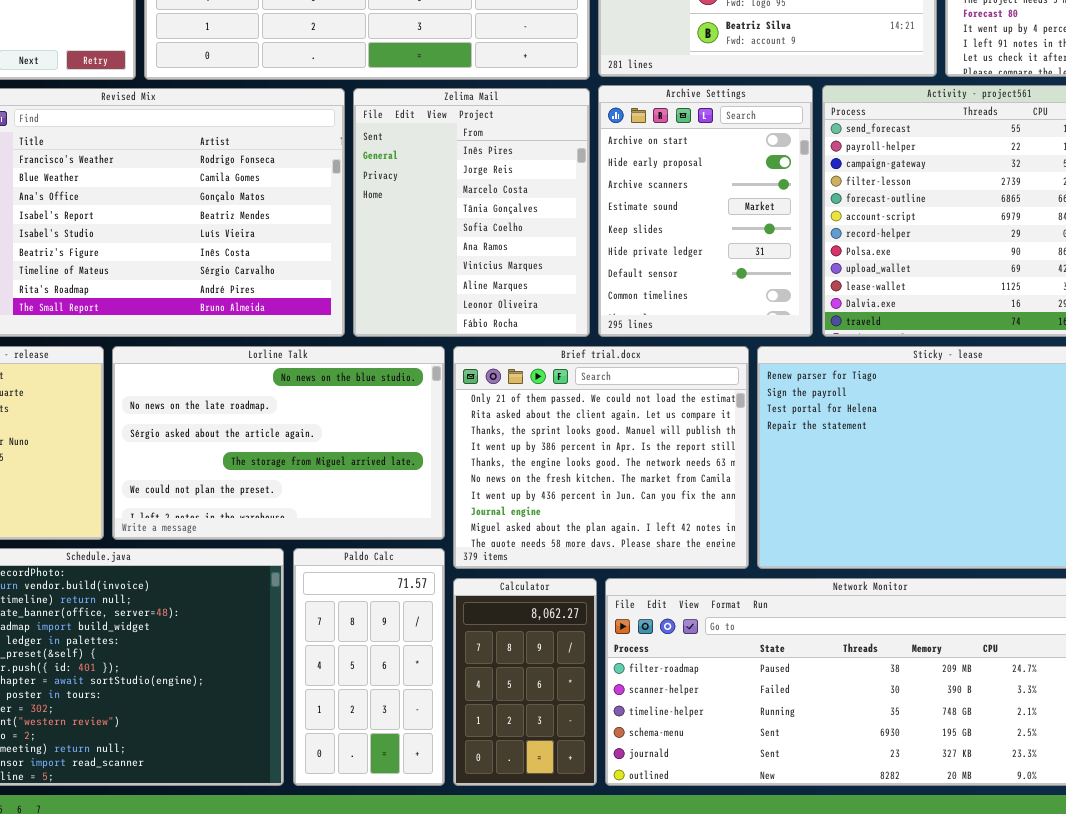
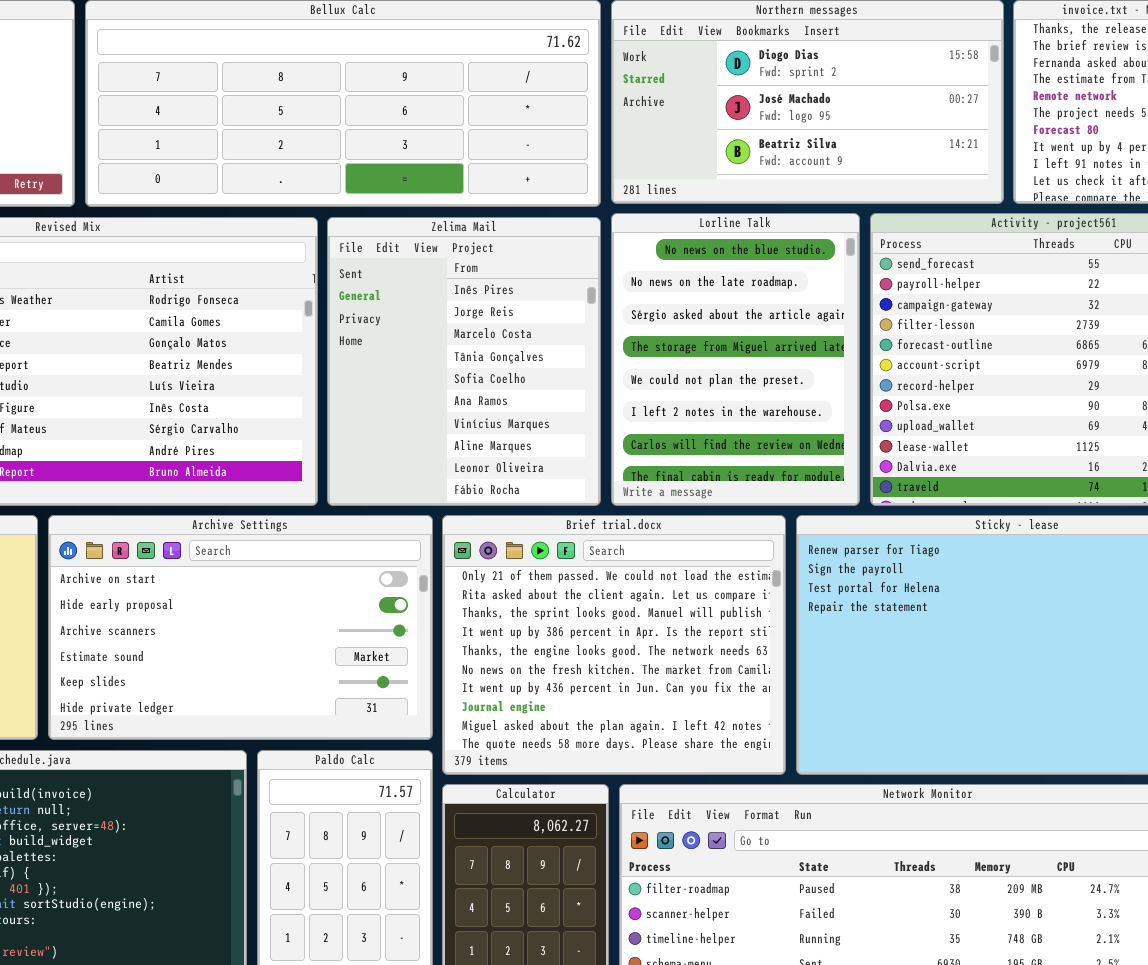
Archive Settings: [598,85,813,337] -> [48,515,433,740], moved, resized
Lorline Talk: [112,346,445,540] -> [611,213,860,506], moved, resized

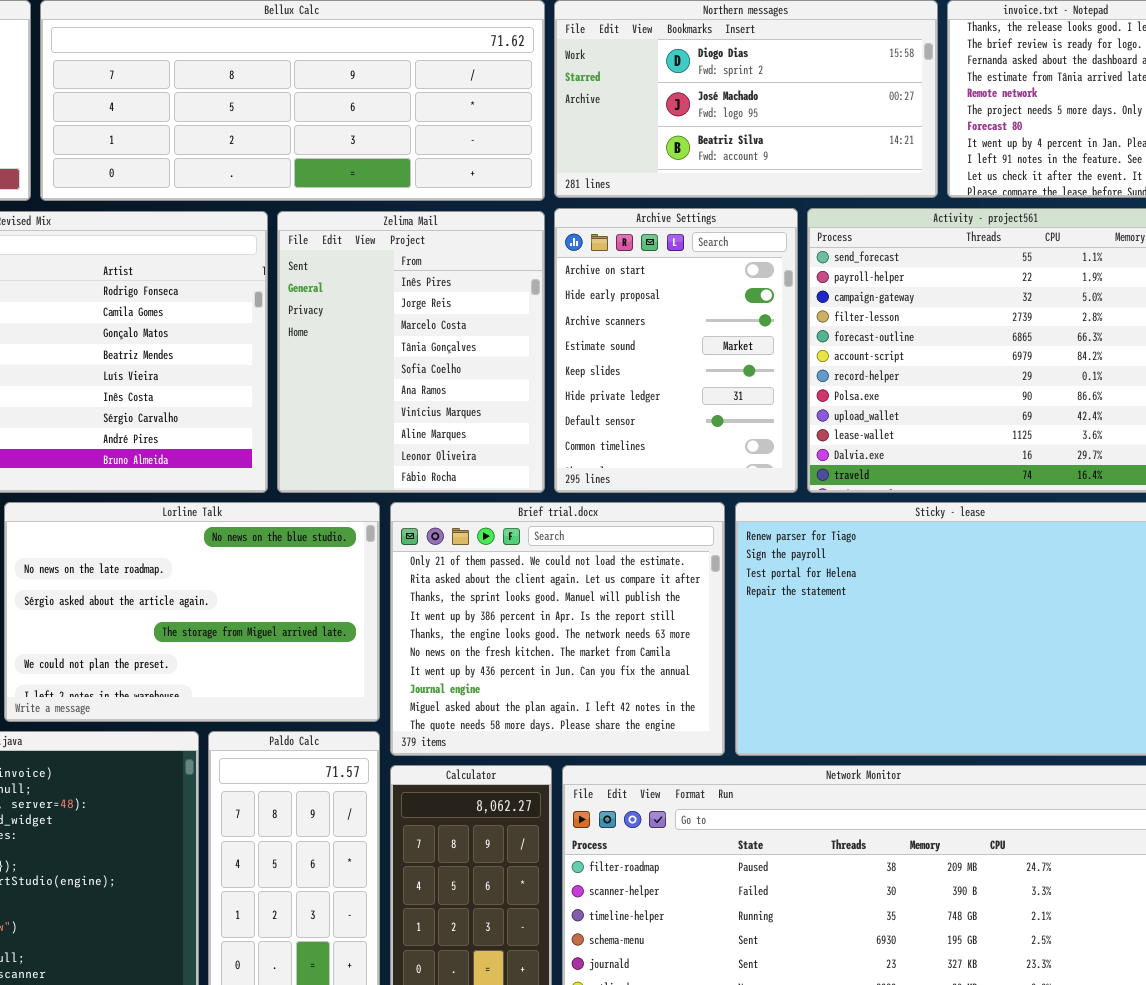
Lorline Talk: [611,213,860,506] -> [4,502,380,722], moved, resized
Archive Settings: [48,515,433,740] -> [554,208,798,493], moved, resized

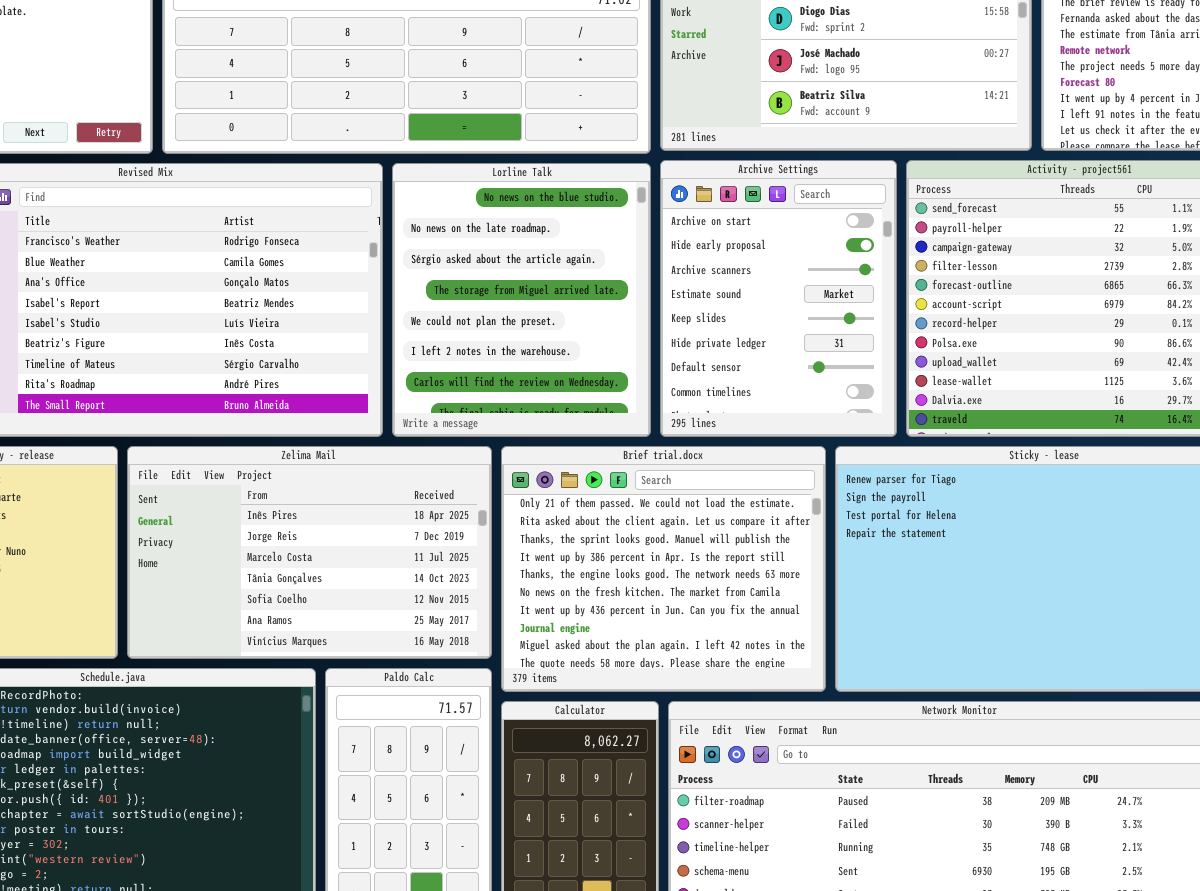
Zelima Mail: [277,211,545,493] -> [127,446,492,659], moved, resized
Lorline Talk: [4,502,380,722] -> [392,163,651,437], moved, resized

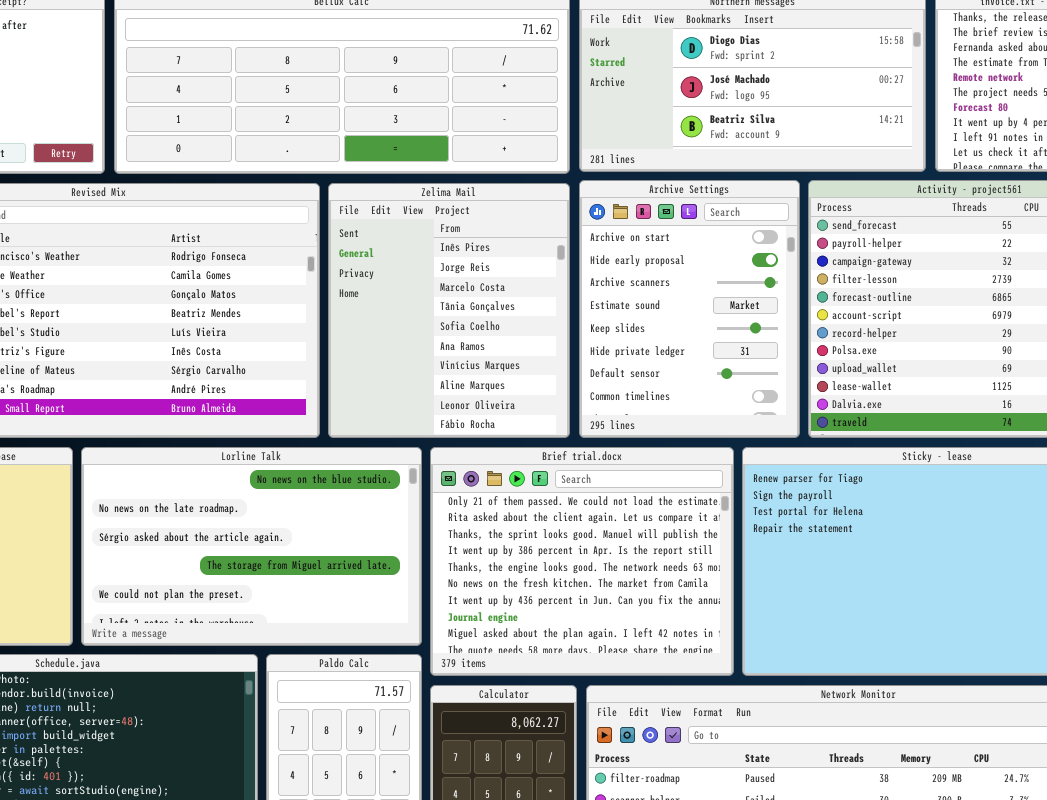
Lorline Talk: [392,163,651,437] -> [81,447,422,646], moved, resized
Zelima Mail: [127,446,492,659] -> [328,183,570,438], moved, resized

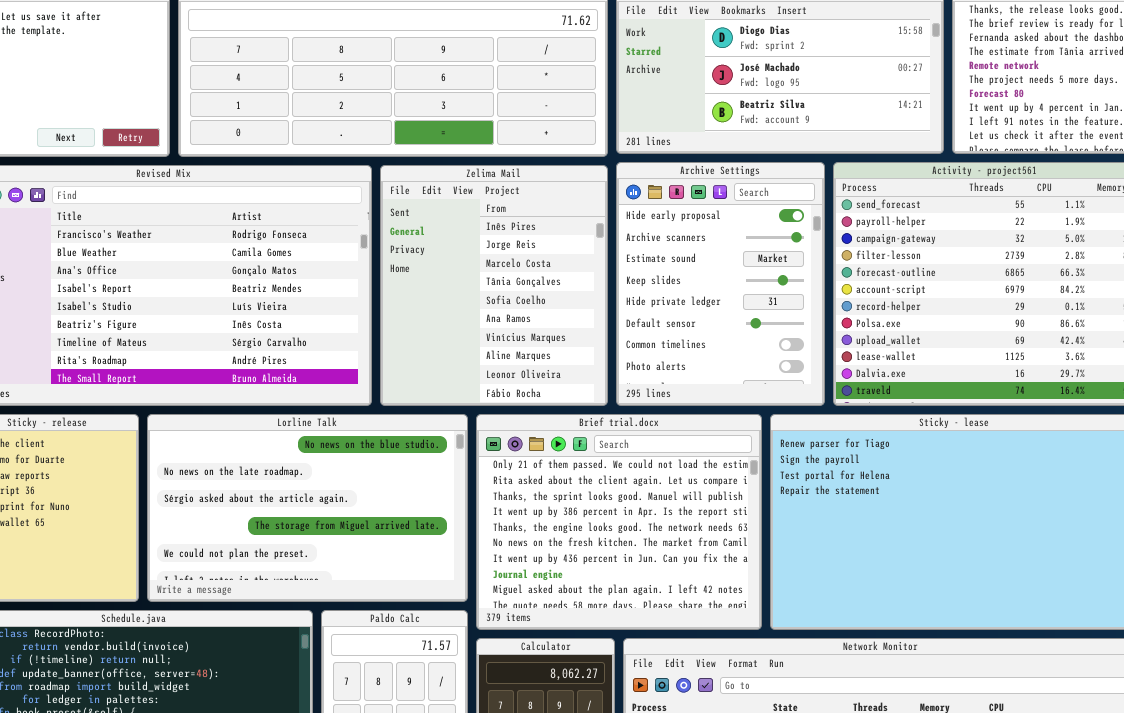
Archive Settings: [579,180,800,438] -> [616,162,825,406], scrolled down 1 row

